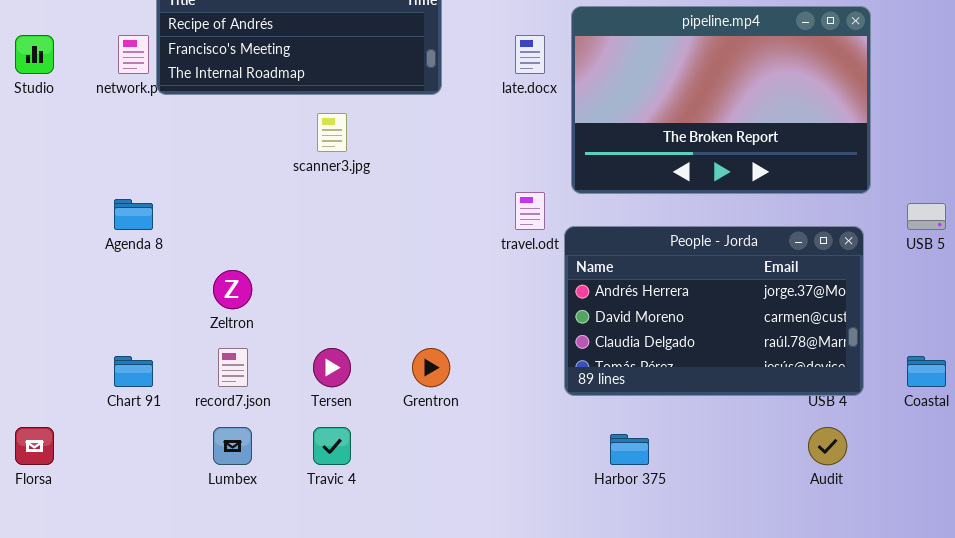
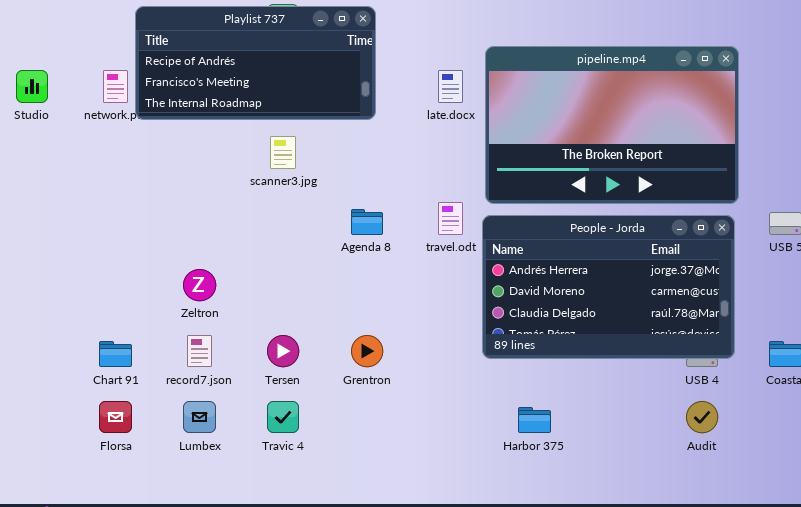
Agenda 8: [114,199,153,230] -> [351,209,383,235], moved
People - Jorda: [564,226,864,396] -> [482,215,735,359], moved
Florsa: [15,427,54,465] -> [99,401,132,433], moved

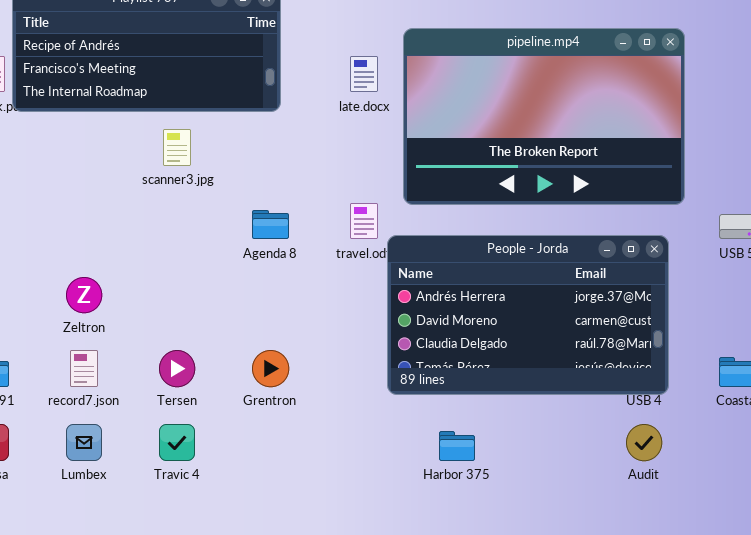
People - Jorda: [482,215,735,359] -> [387,235,669,395], moved

